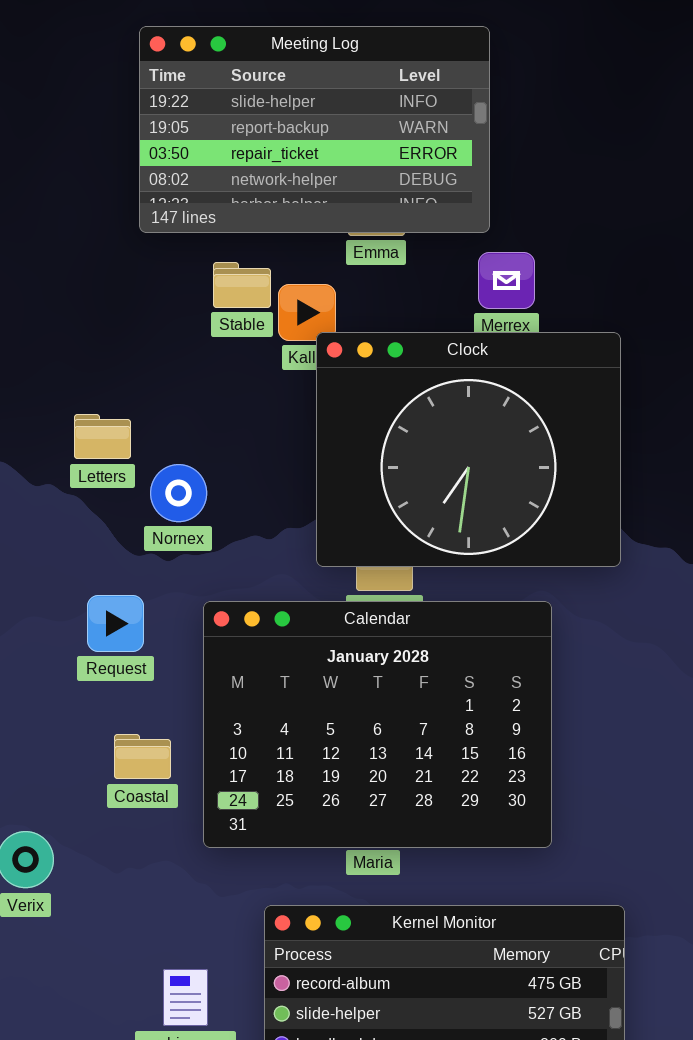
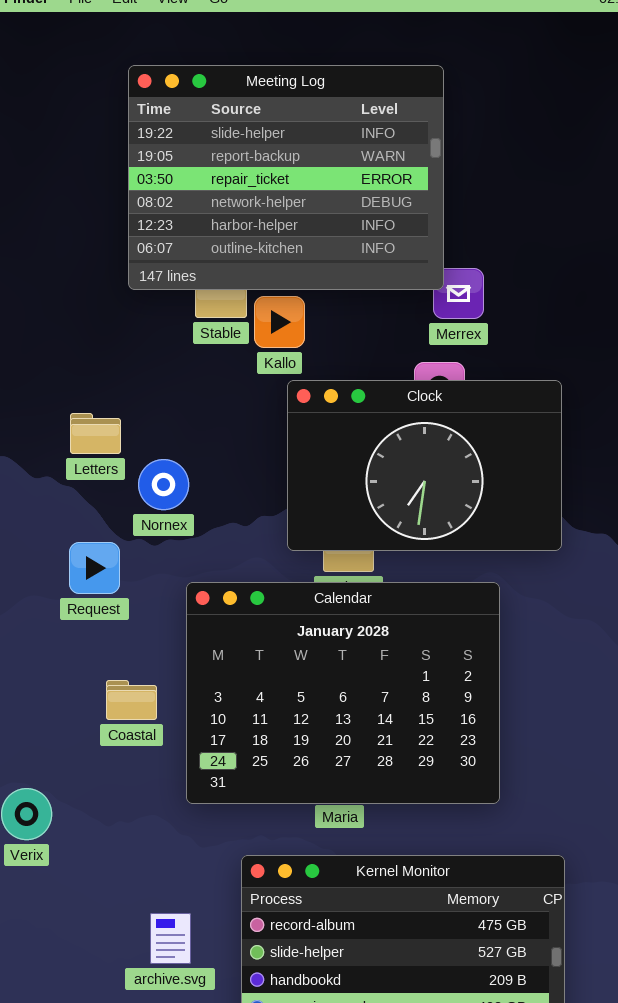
Meeting Log: [139,26,490,233] -> [128,65,444,290], resized
Clock: [316,332,621,567] -> [287,380,562,551], resized
Request: [87,595,144,652] -> [69,542,120,594], moved
Coastal: [114,734,171,779] -> [106,680,157,720], moved

